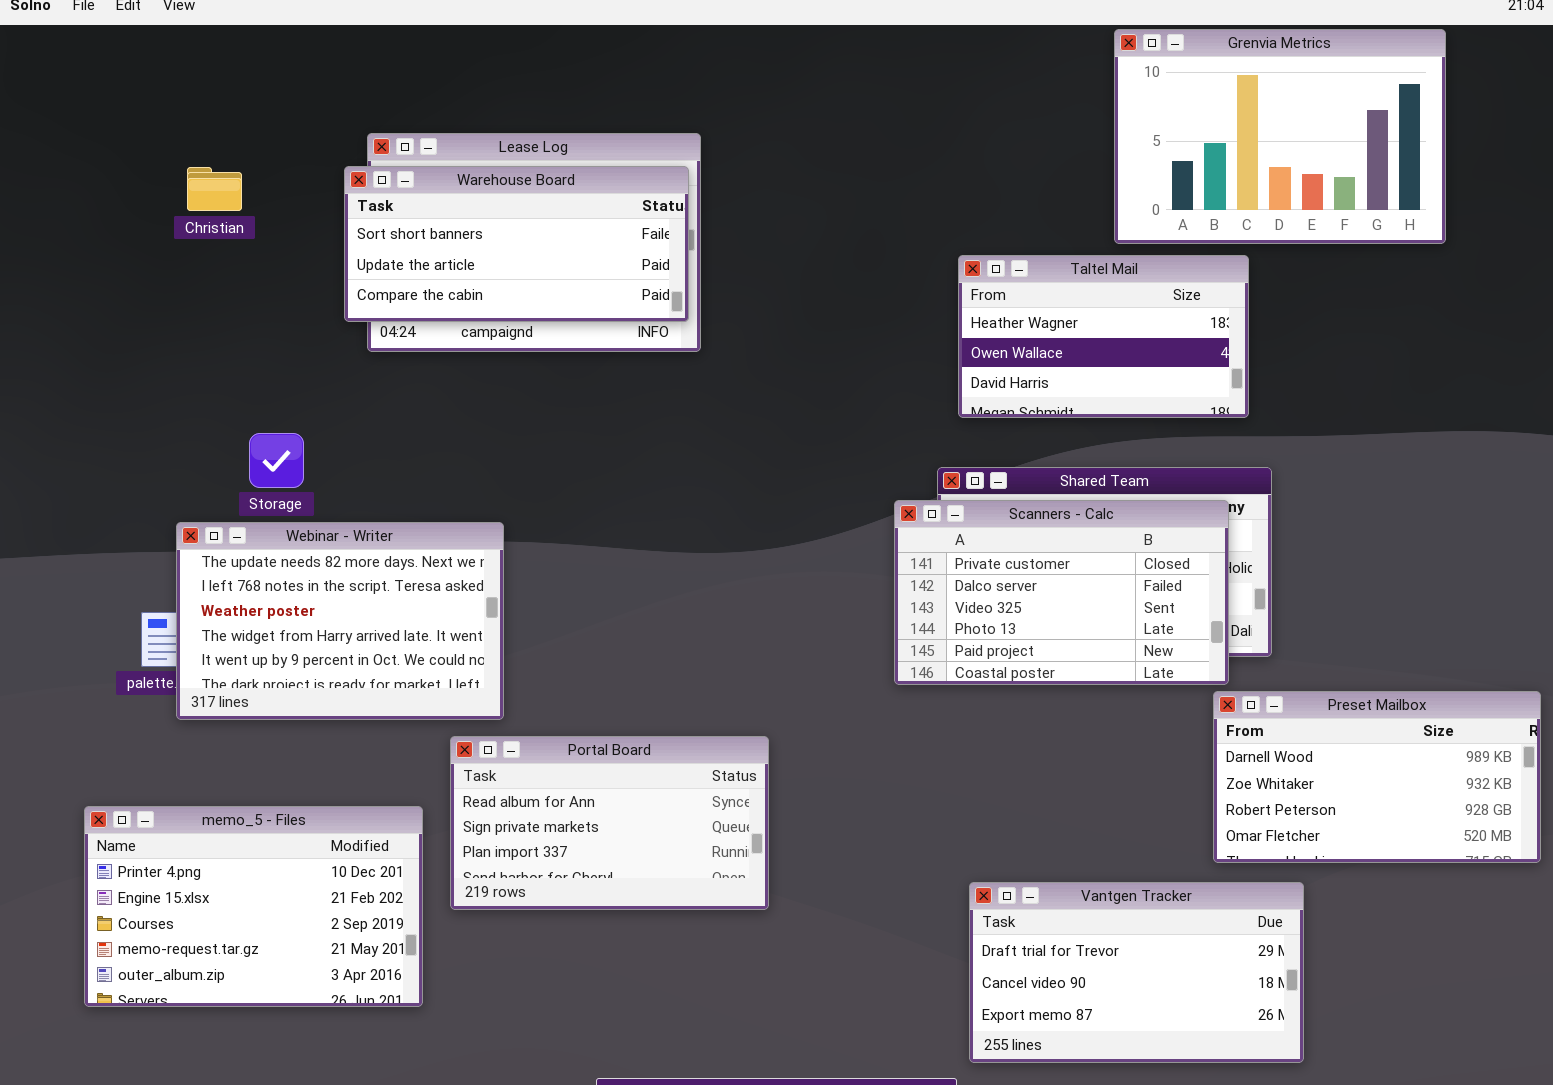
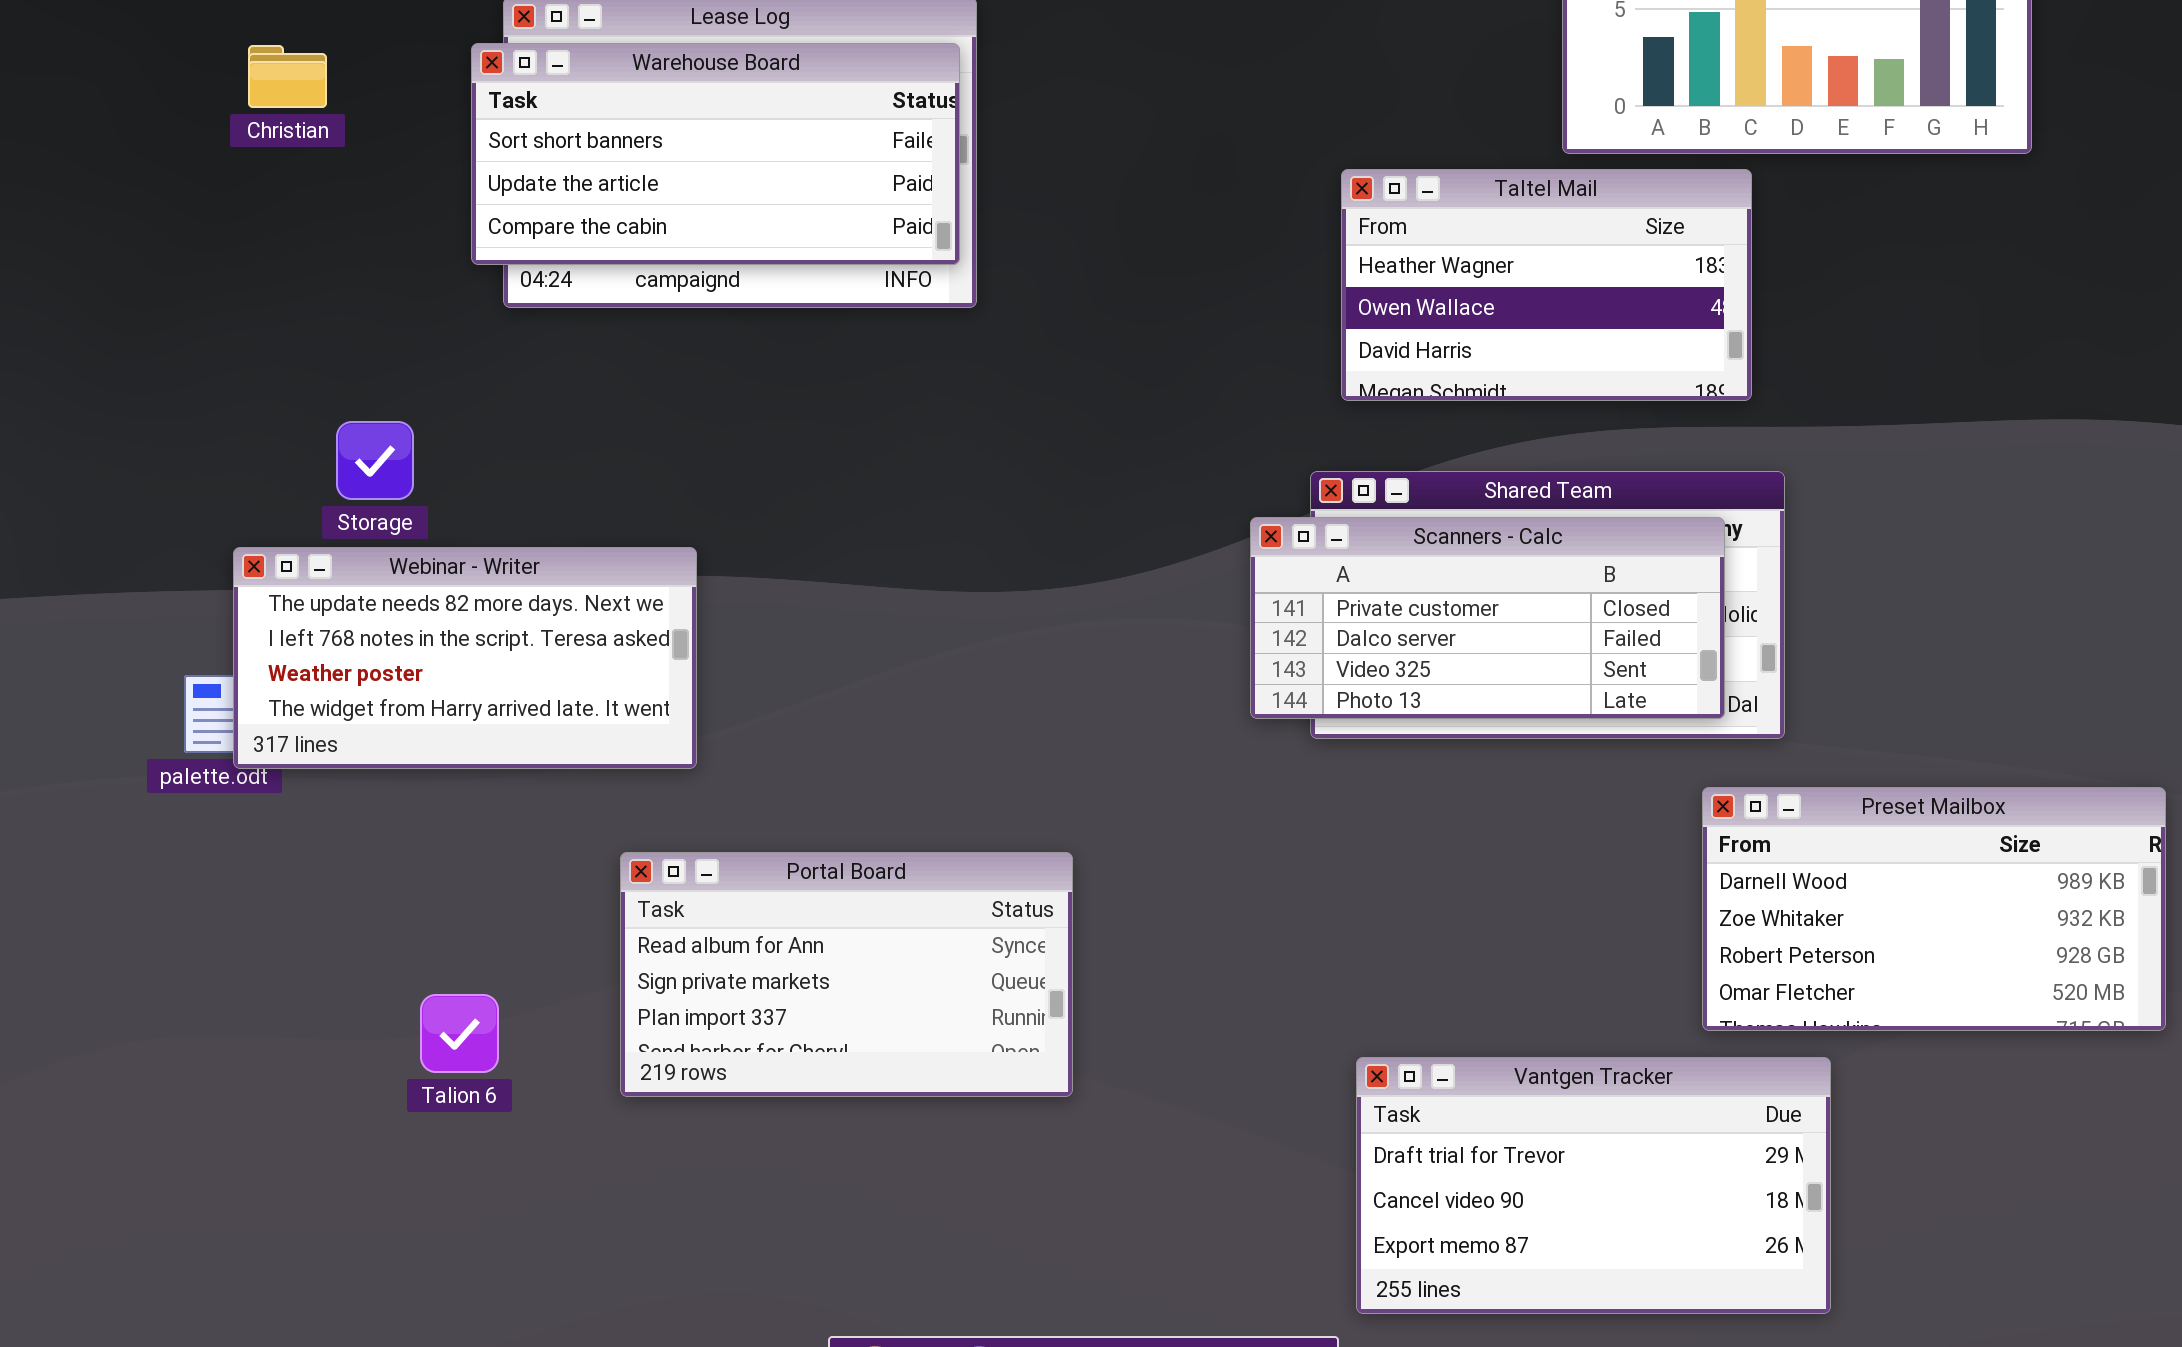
Scanners - Calc: [894,500,1229,685] -> [1250,517,1725,719], resized
Webinar - Writer: [176,522,504,720] -> [233,547,697,769], resized
memo_5 - Files: [84,806,423,1007] -> none, closed

